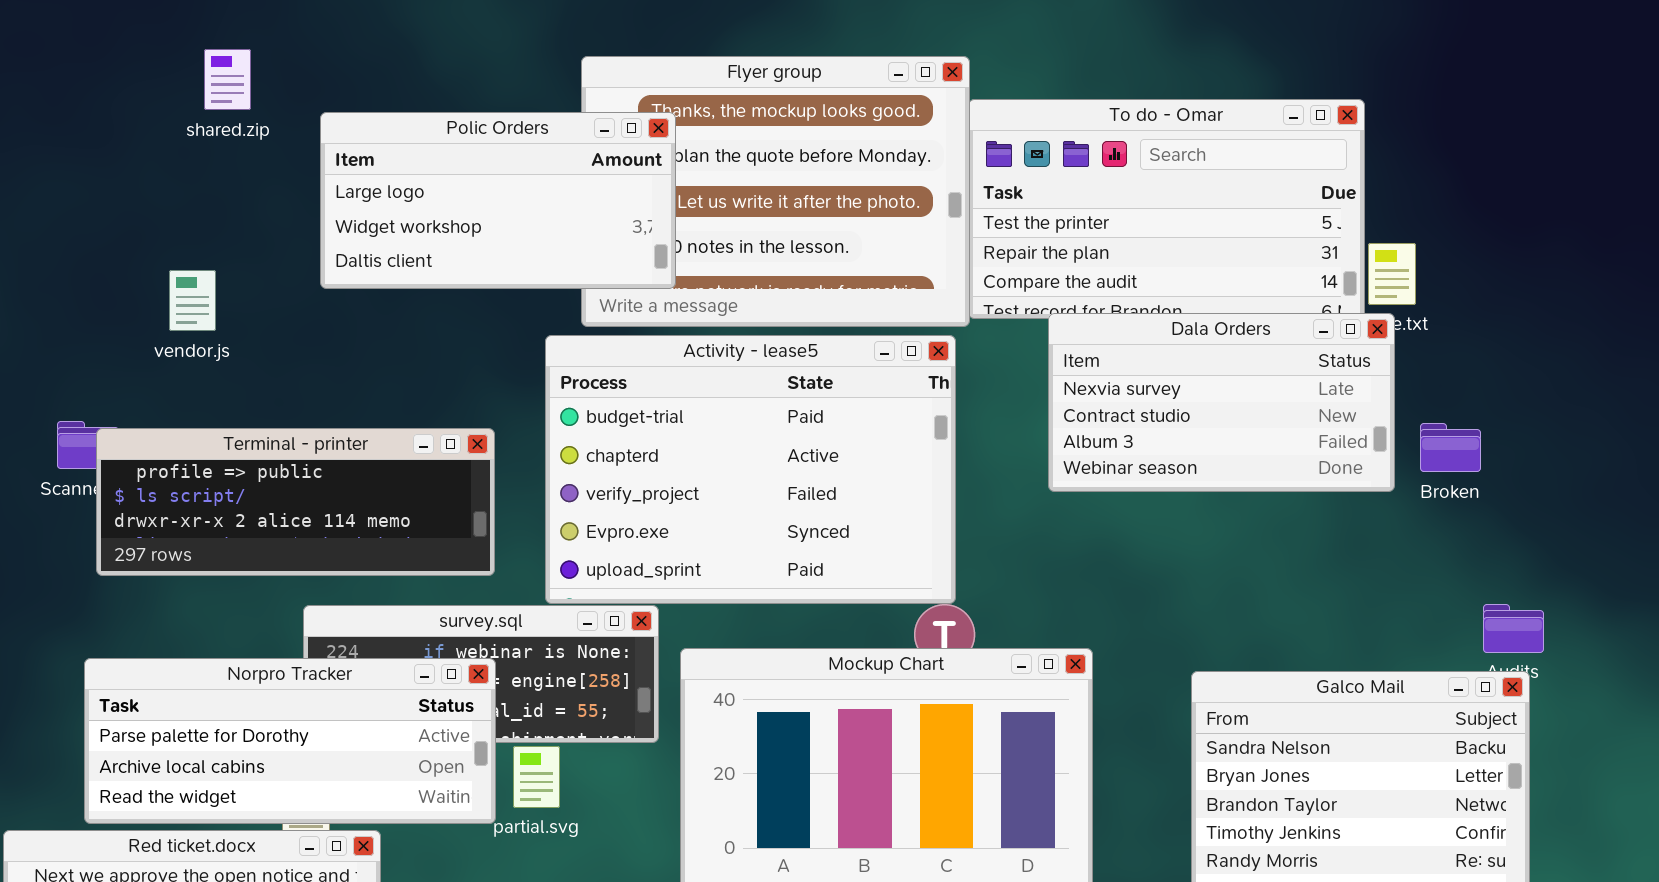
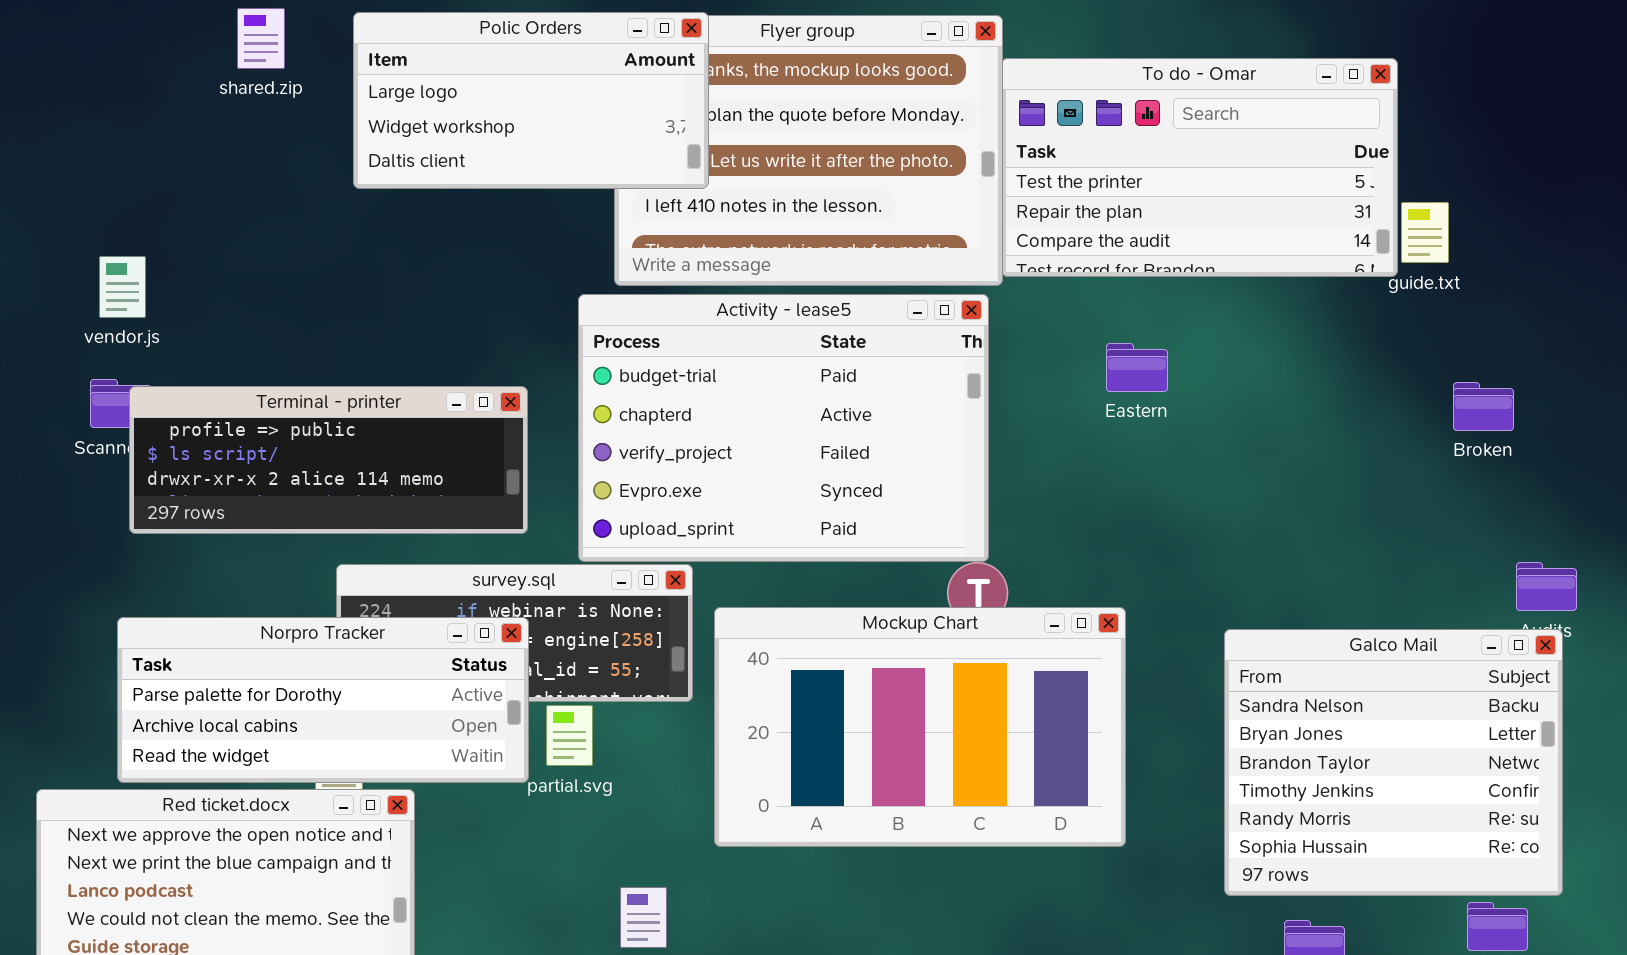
Polic Orders: [320,112,676,289] -> [353,12,709,189], moved
vendor.js: [169,270,216,331] -> [99,256,146,318], moved
Dala Orders: [1048,313,1395,492] -> none, closed

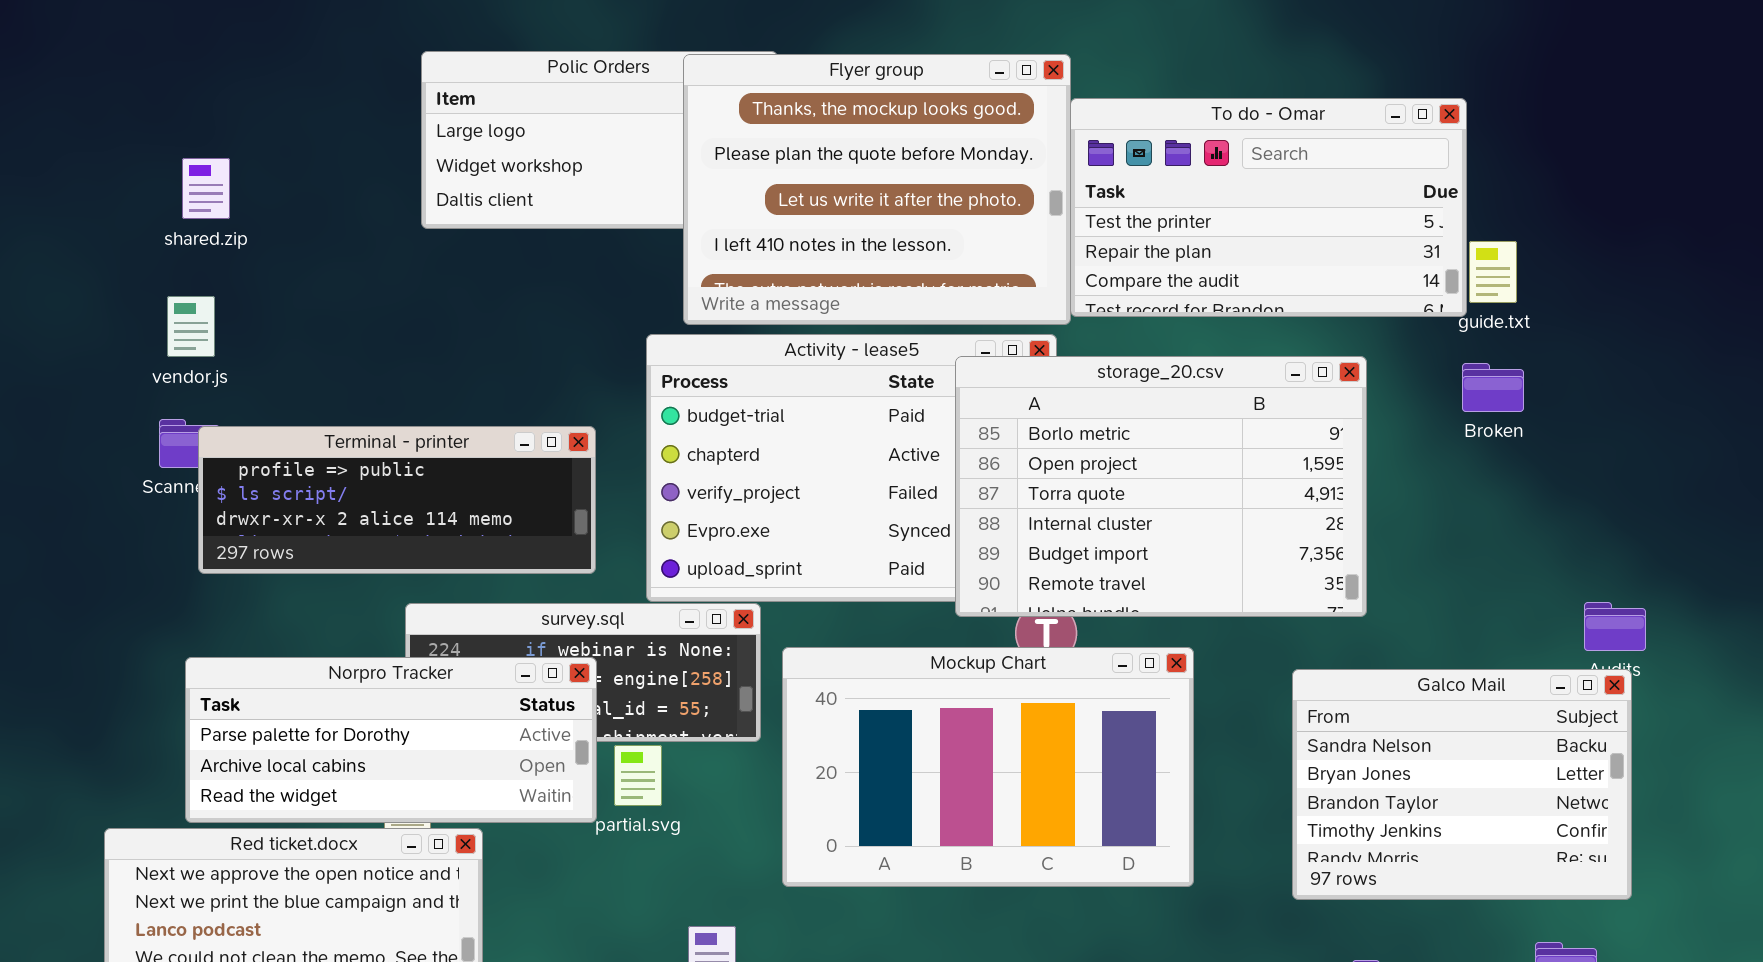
shared.zip: [237,8,285,69] -> [182,158,230,219], moved
Flyer group: [614,15,1003,286] -> [683,54,1071,325], raised
storage_20.csv: none -> [955,356,1367,617], opened
Broken: [1453,382,1514,431] -> [1462,363,1524,412], moved
Galco Mail: [1224,629,1563,896] -> [1292,669,1632,900], resized

